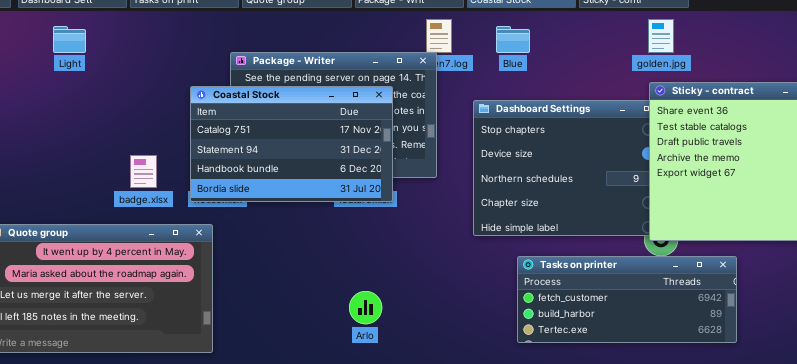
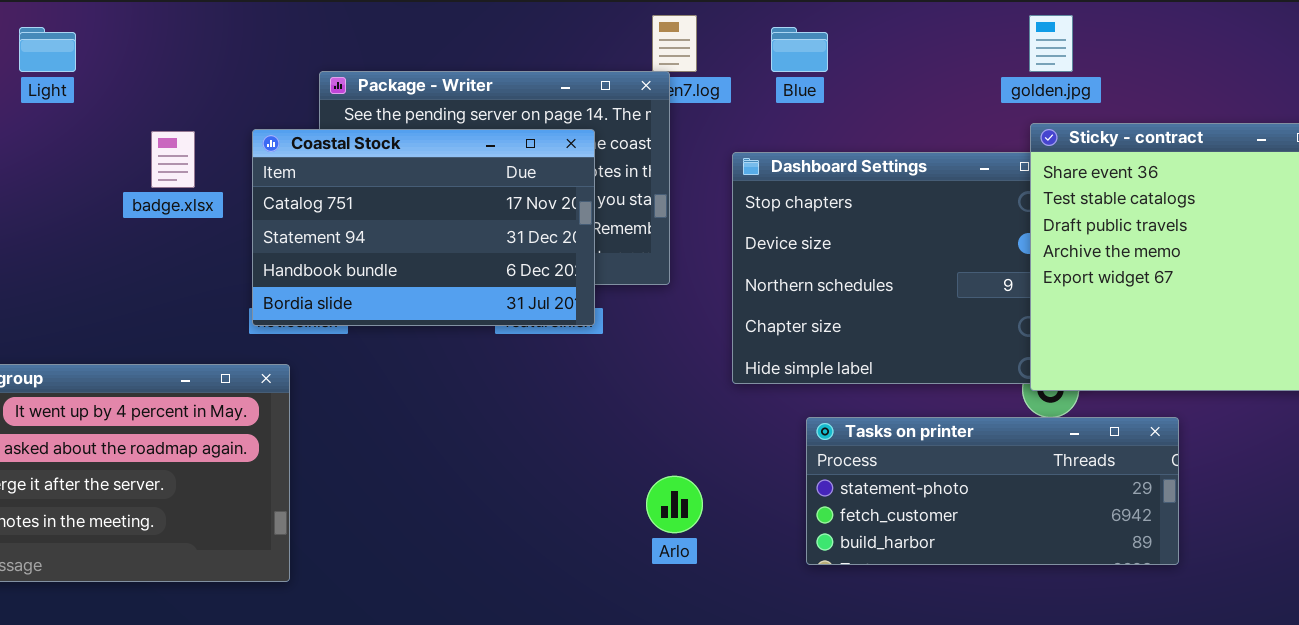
badge.xlsx: [130,155,157,188] -> [151,131,195,188], moved
Tasks on printer: [517,256,737,343] -> [806,417,1179,565], scrolled up 1 row
Arlo: [349,291,382,324] -> [646,476,703,533], moved

